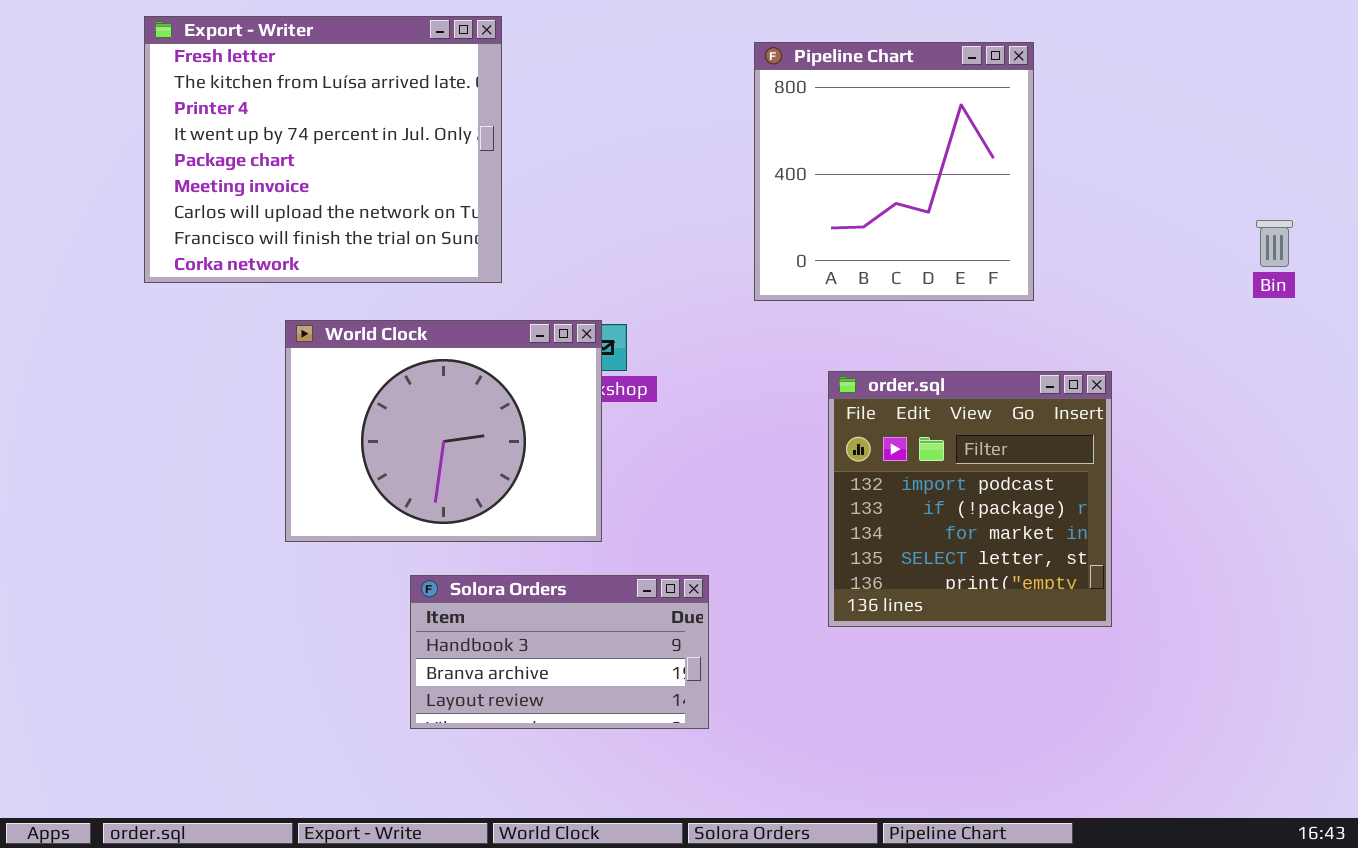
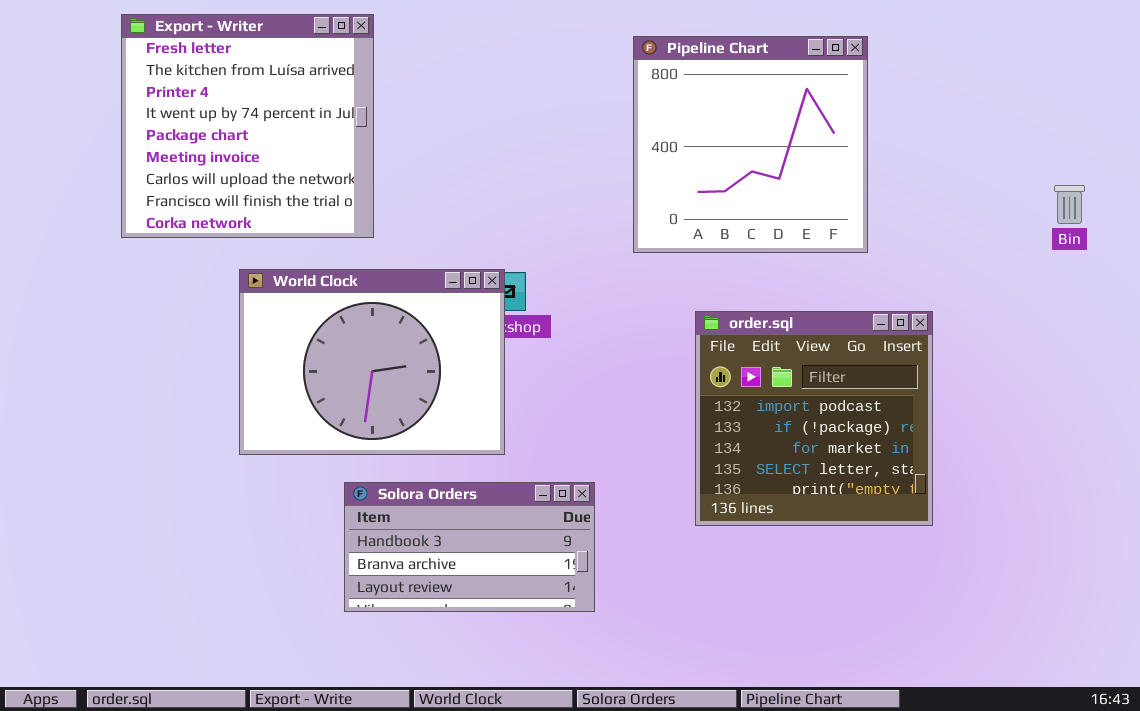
Export - Writer: [144,16,502,283] -> [121,14,374,238], resized

